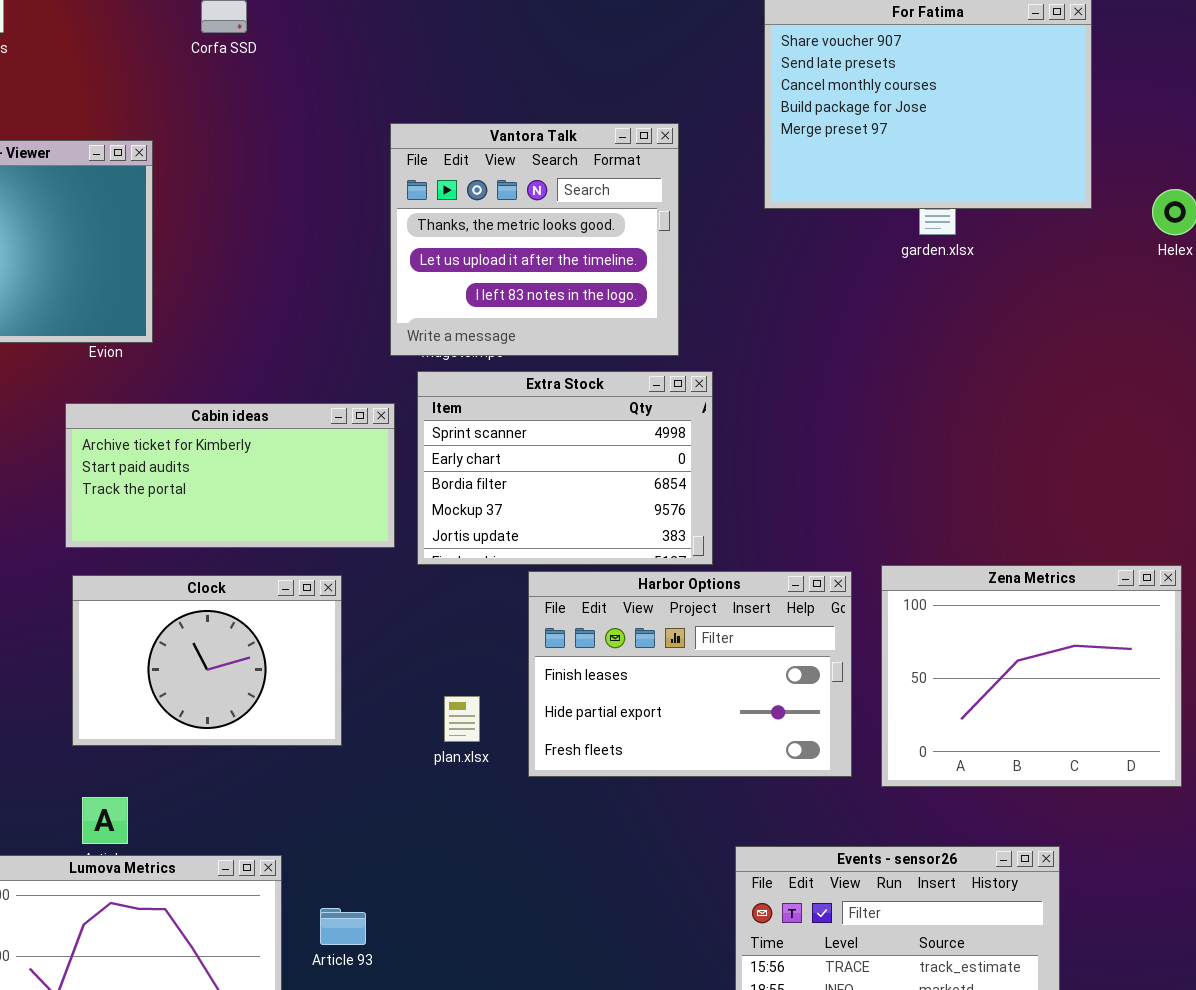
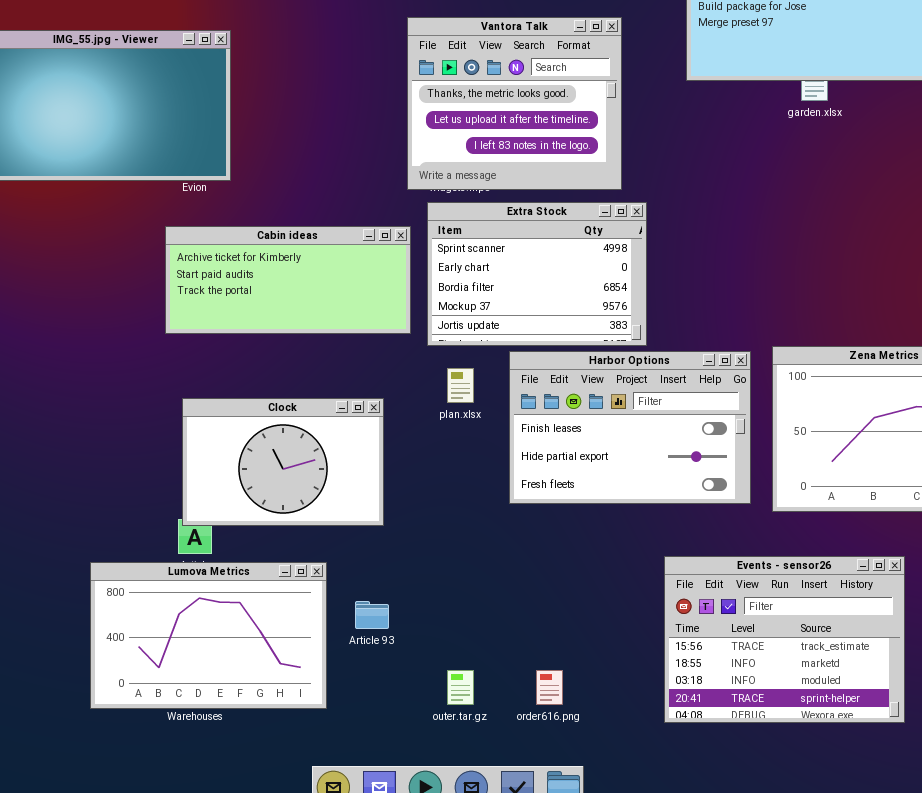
Clock: [72,575,342,746] -> [182,398,384,526], moved
plan.xlsx: [444,696,480,742] -> [447,368,474,403], moved

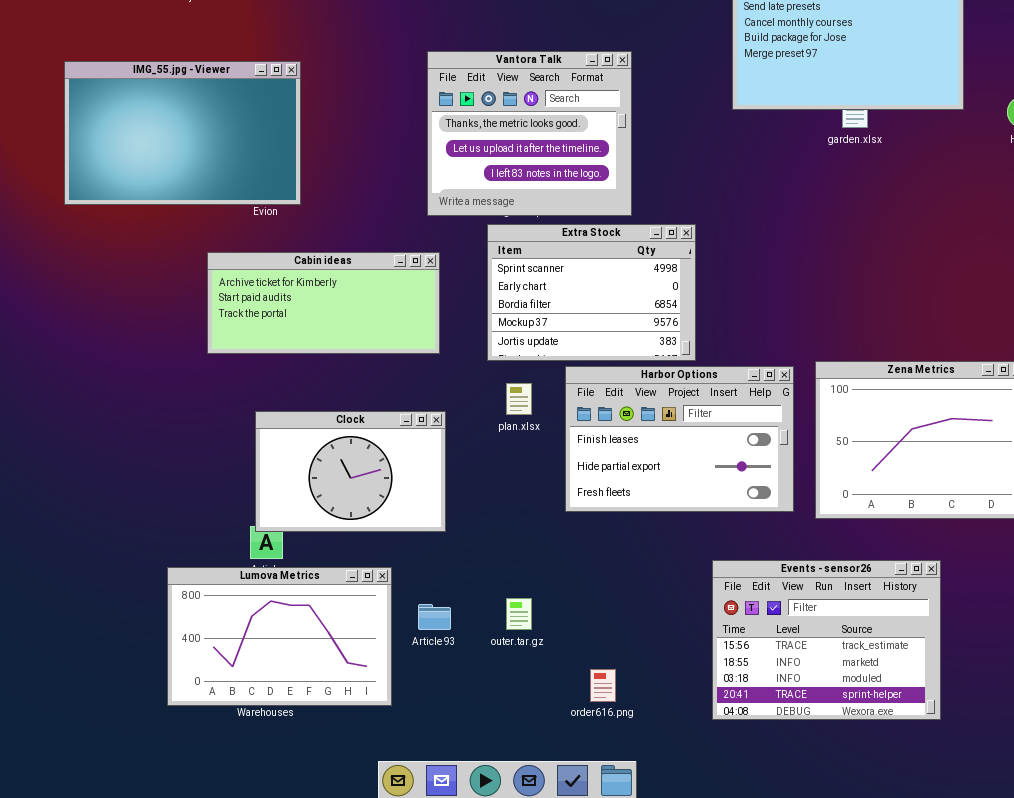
Vantora Talk: [407,17,622,190] -> [427,51,632,216], moved
Cabin ideas: [165,226,411,334] -> [207,252,440,354], moved
outer.tar.gz: [447,670,474,705] -> [506,598,532,630], moved

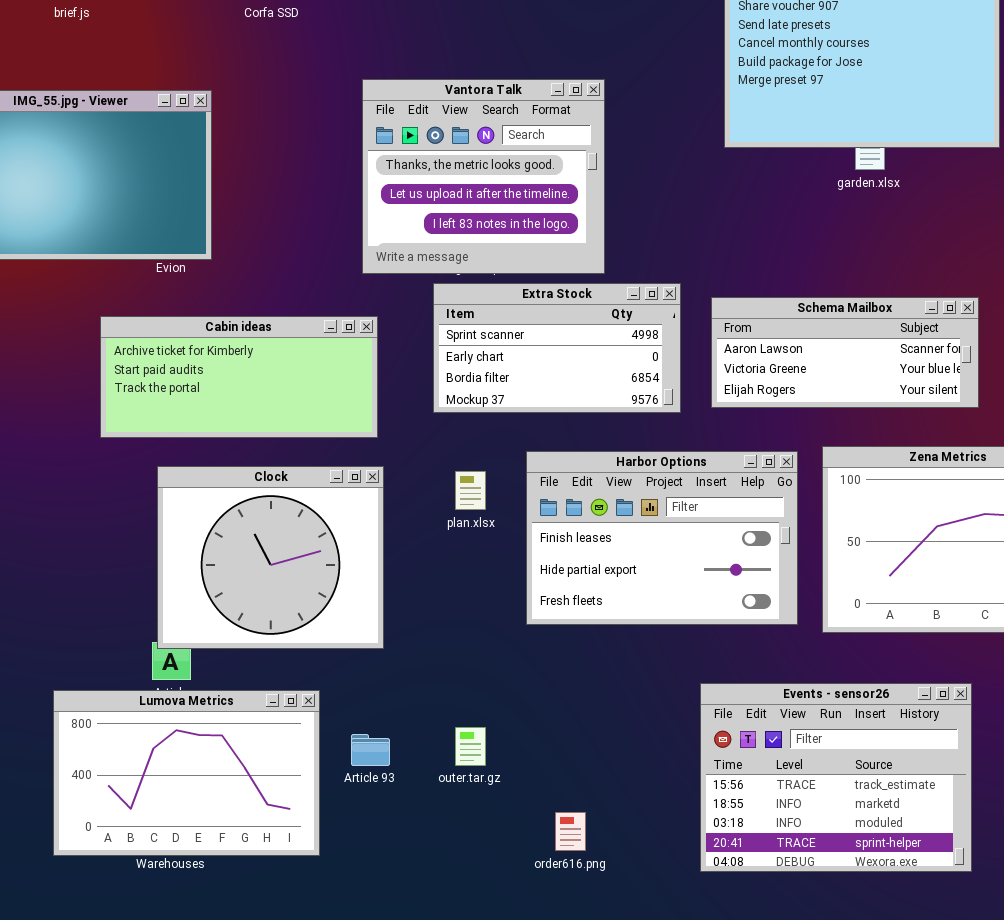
Extra Stock: [487,224,696,361] -> [433,283,681,413], resized
Schema Mailbox: none -> [711,297,979,408], opened
Clock: [255,411,446,532] -> [157,466,384,649], resized

